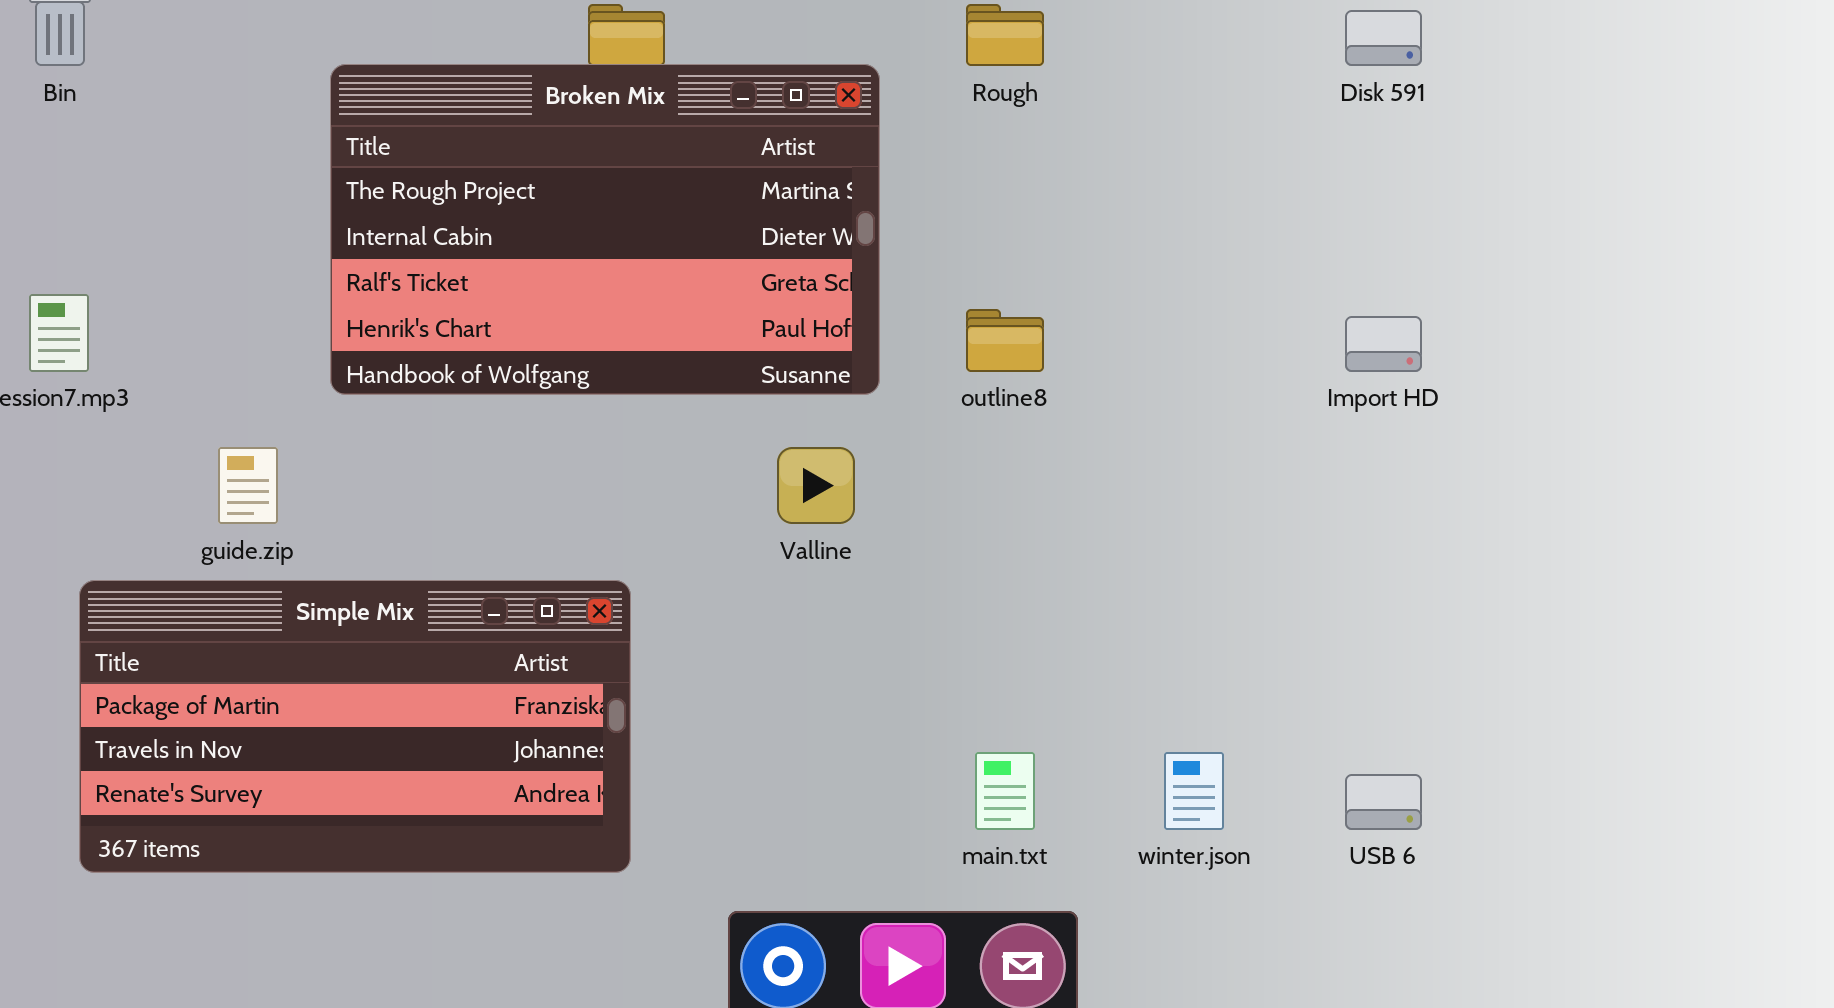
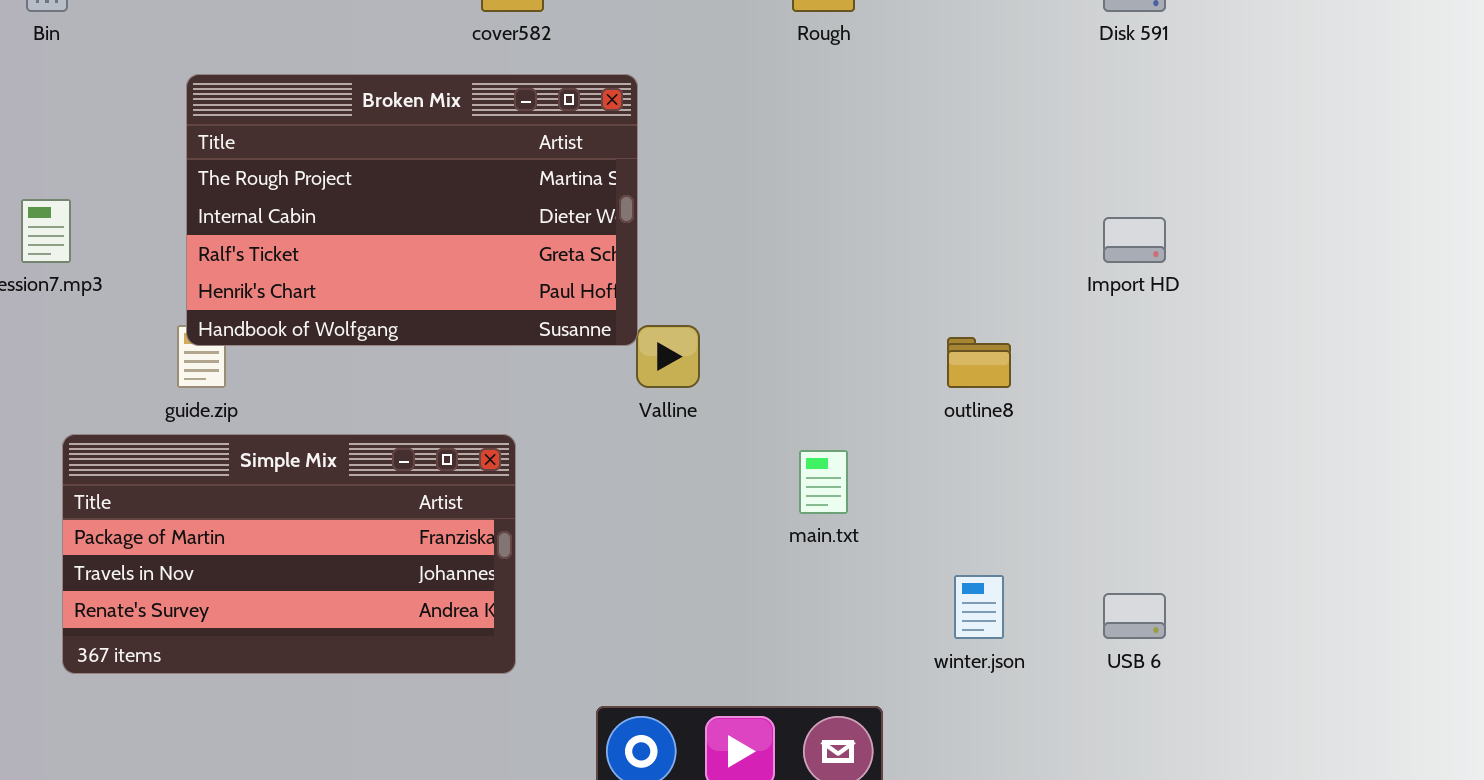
Broken Mix: [330,64,880,395] -> [186,74,638,346], moved
outline8: [966,309,1044,372] -> [947,337,1011,388], moved
main.txt: [975,752,1035,830] -> [799,450,848,514], moved

